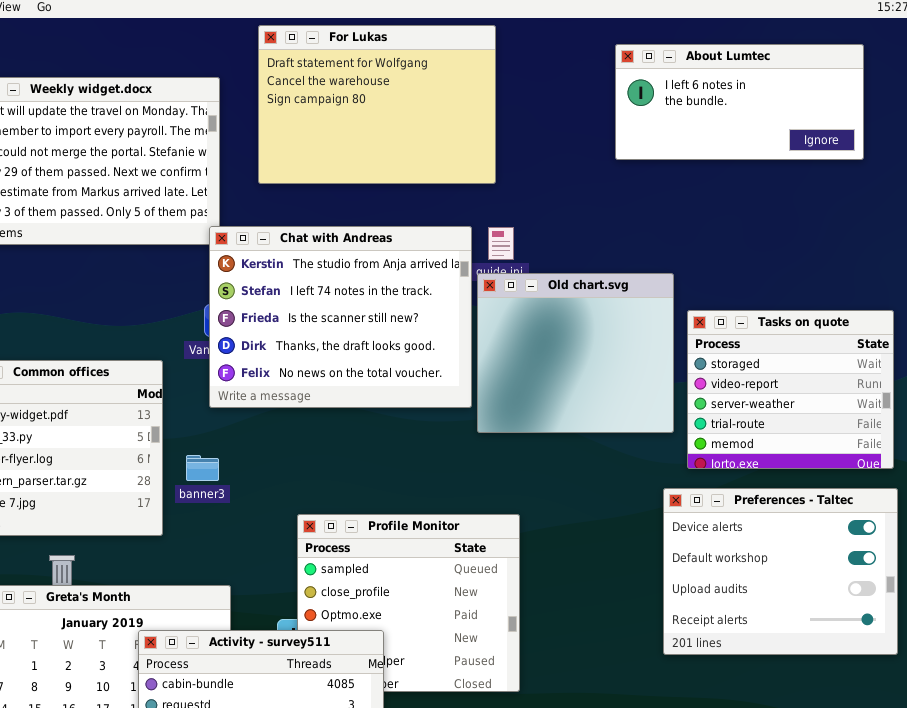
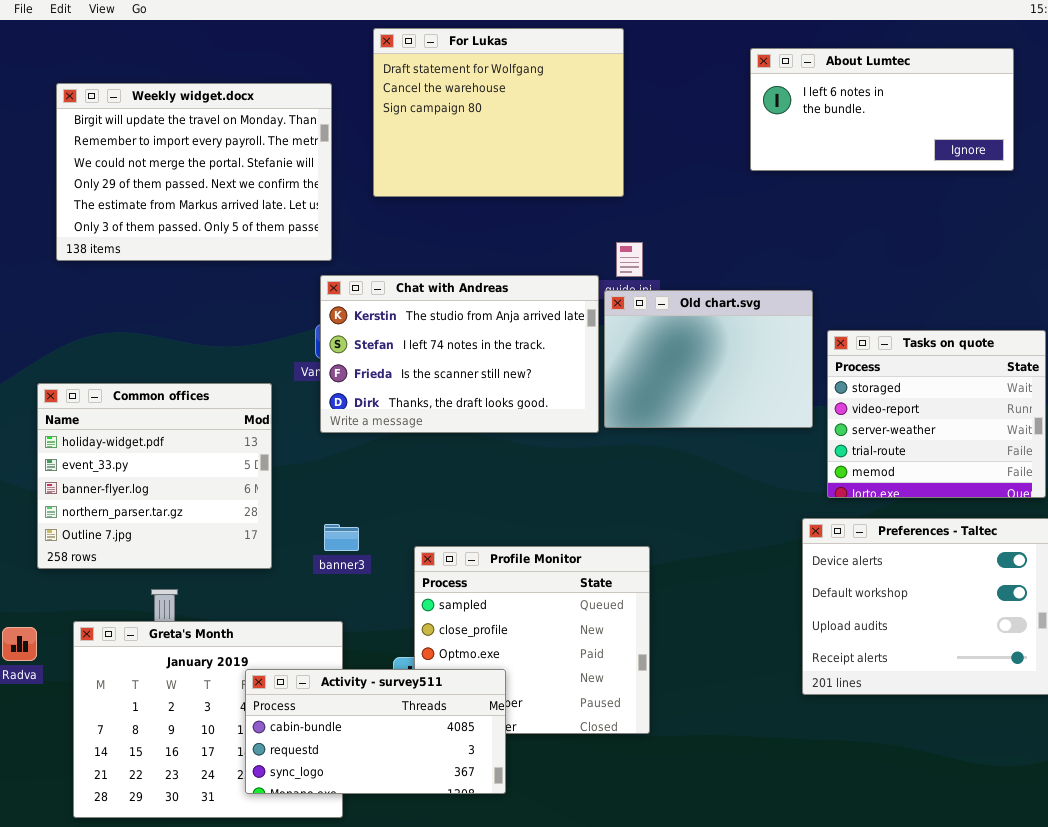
Chat with Andreas: [209,226,472,408] -> [320,275,599,433], resized
Old chart.svg: [477,273,674,433] -> [604,290,813,428], resized
banner3: [186,455,219,481] -> [324,524,359,551], moved

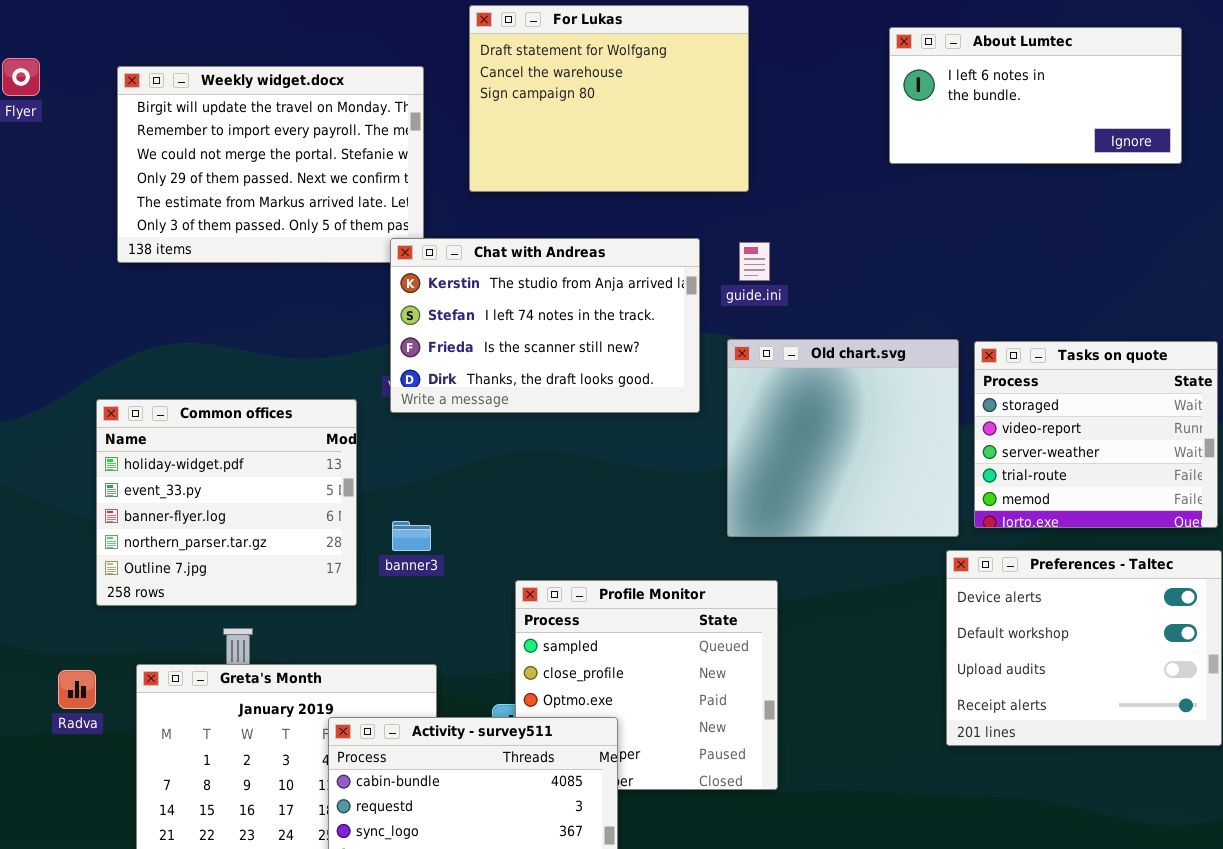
Chat with Andreas: [320,275,599,433] -> [390,238,700,413], moved
Old chart.svg: [604,290,813,428] -> [727,339,959,537], moved, resized
banner3: [324,524,359,551] -> [392,521,431,551], moved

